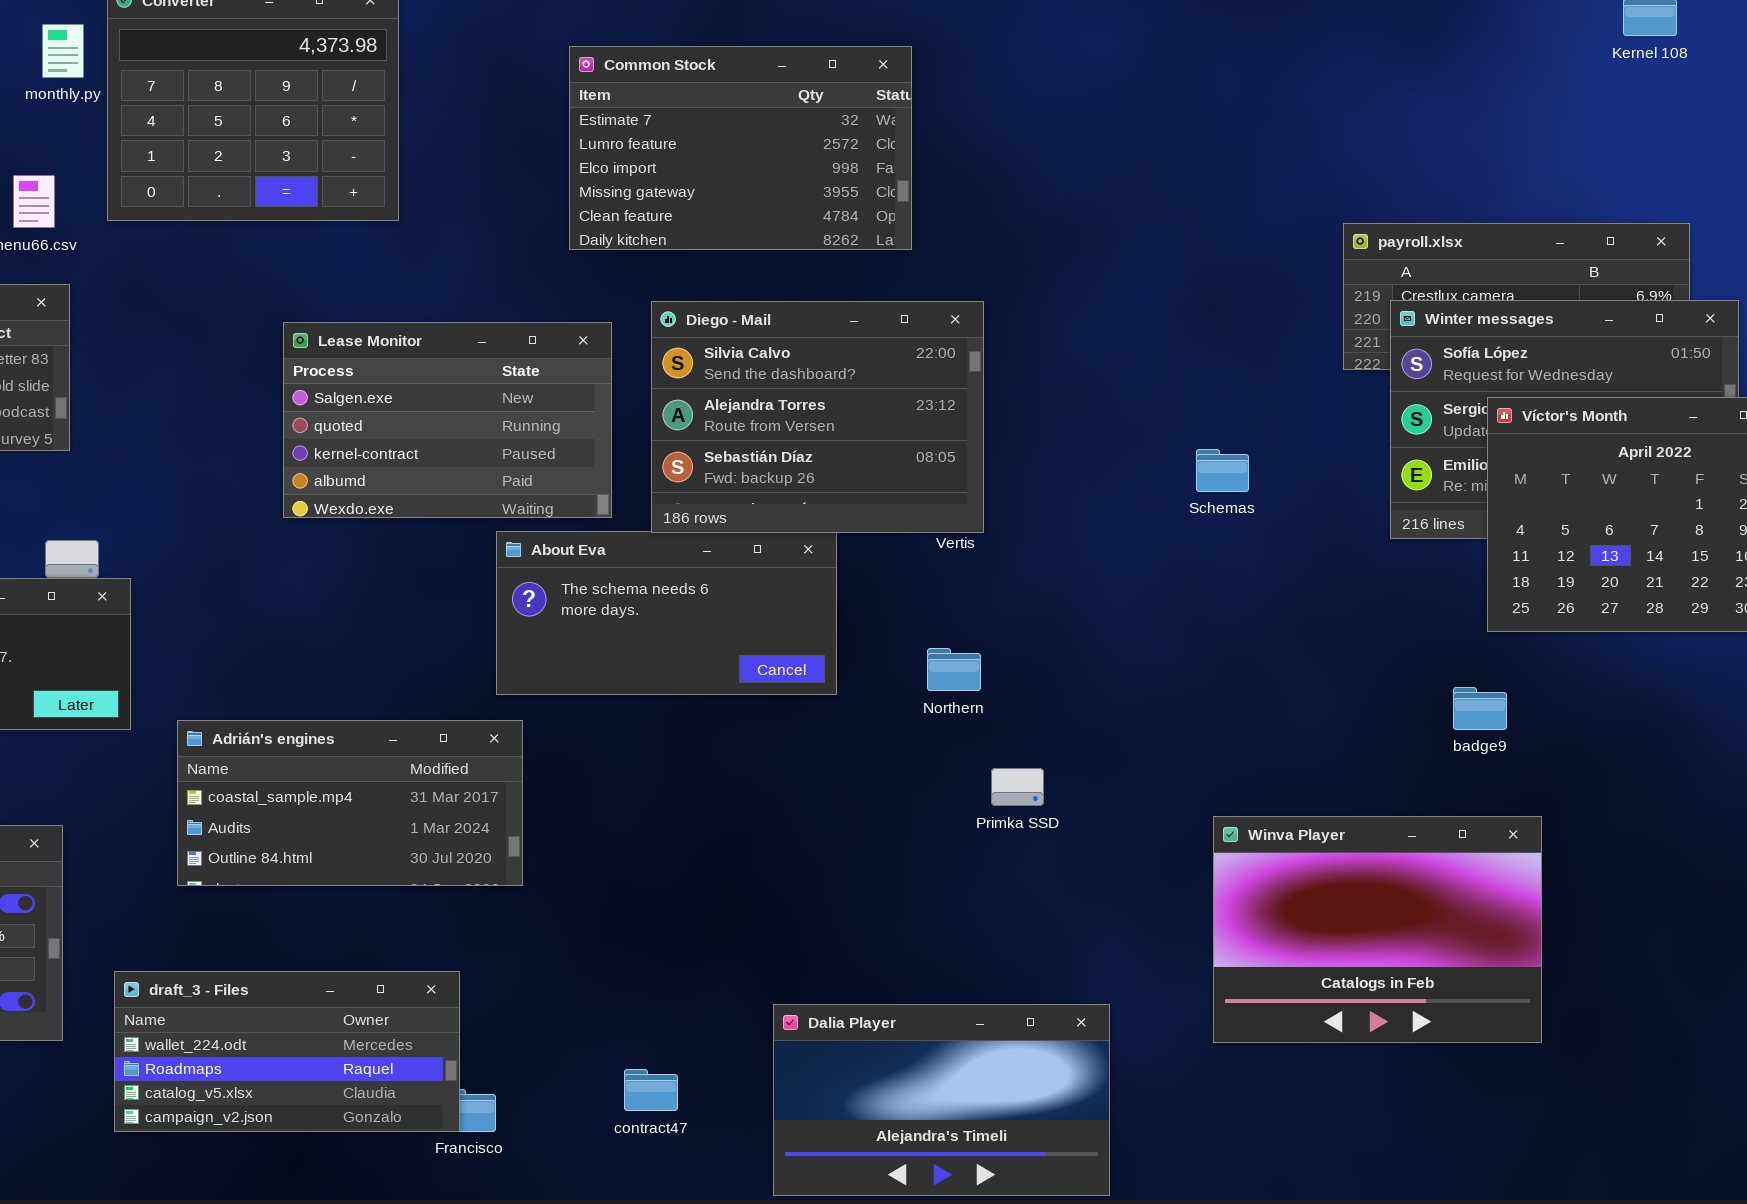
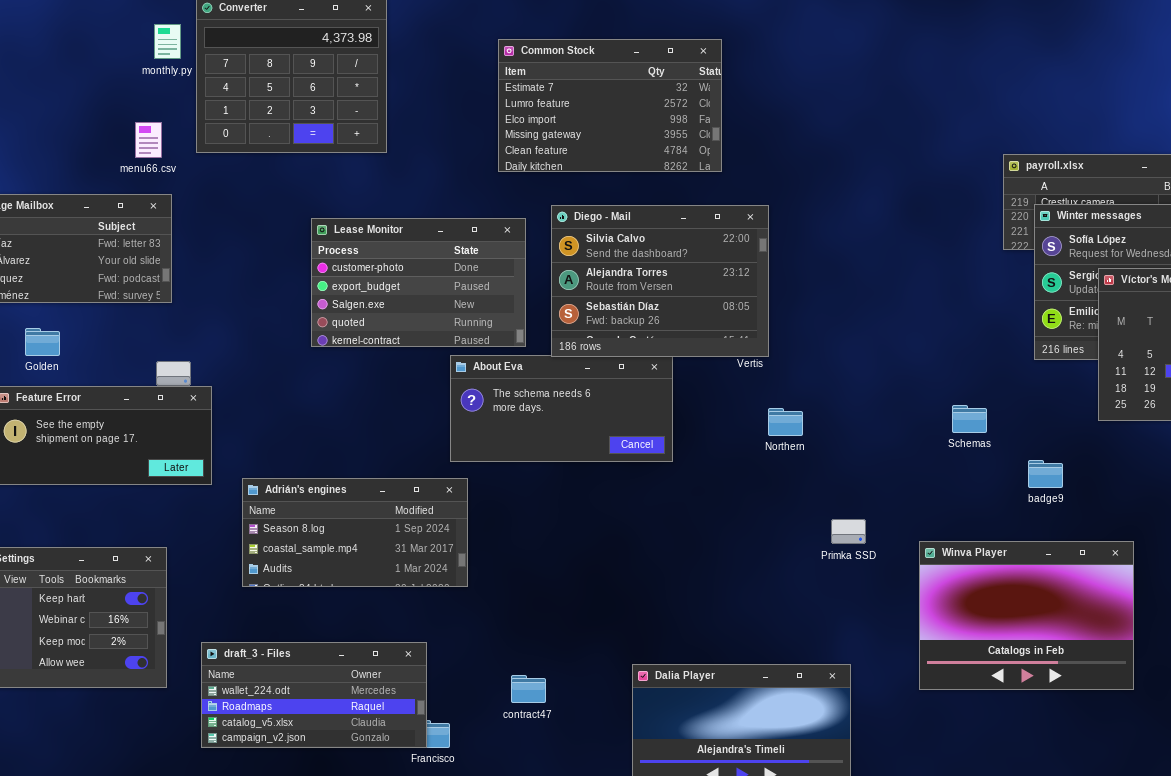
Lease Monitor: [283,322,612,518] -> [311,218,526,347], scrolled up 2 rows
Schemas: [1196,449,1249,492] -> [952,405,987,433], moved
Northern: [927,648,981,691] -> [768,408,803,436], moved
badge9: [1453,687,1507,730] -> [1028,460,1063,488], moved
Adrián's engines: [177,720,523,886] -> [242,478,468,587], scrolled up 1 row
Primka SSD: [991,768,1044,806] -> [831,519,866,544], moved
contract47: [624,1069,678,1111] -> [511,675,546,703], moved

